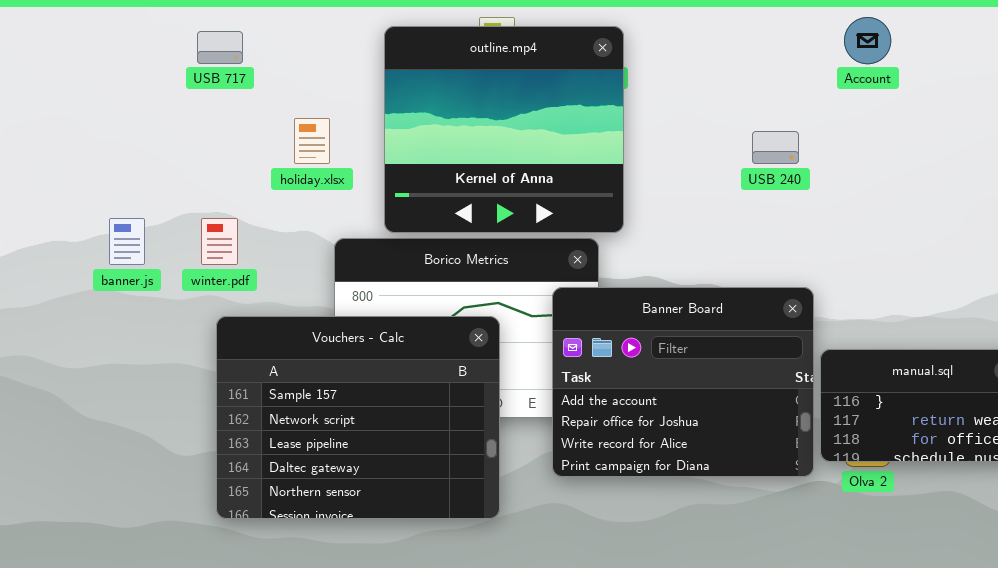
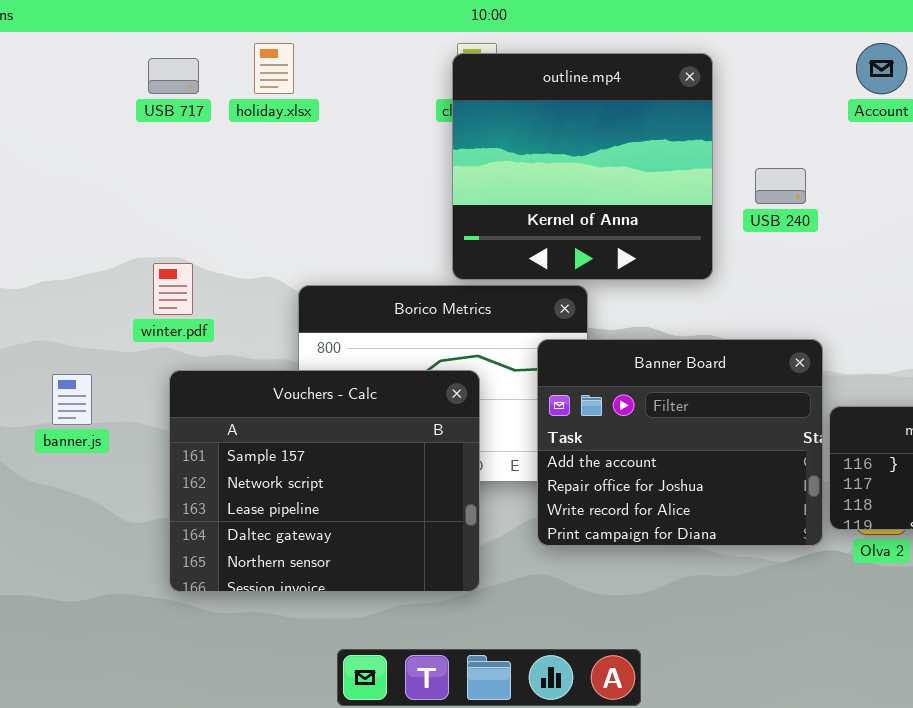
outline.mp4: [384,26,624,233] -> [452,53,713,280], moved
holiday.xlsx: [294,118,330,164] -> [254,43,294,94], moved
banner.js: [109,218,145,265] -> [52,374,92,425], moved

